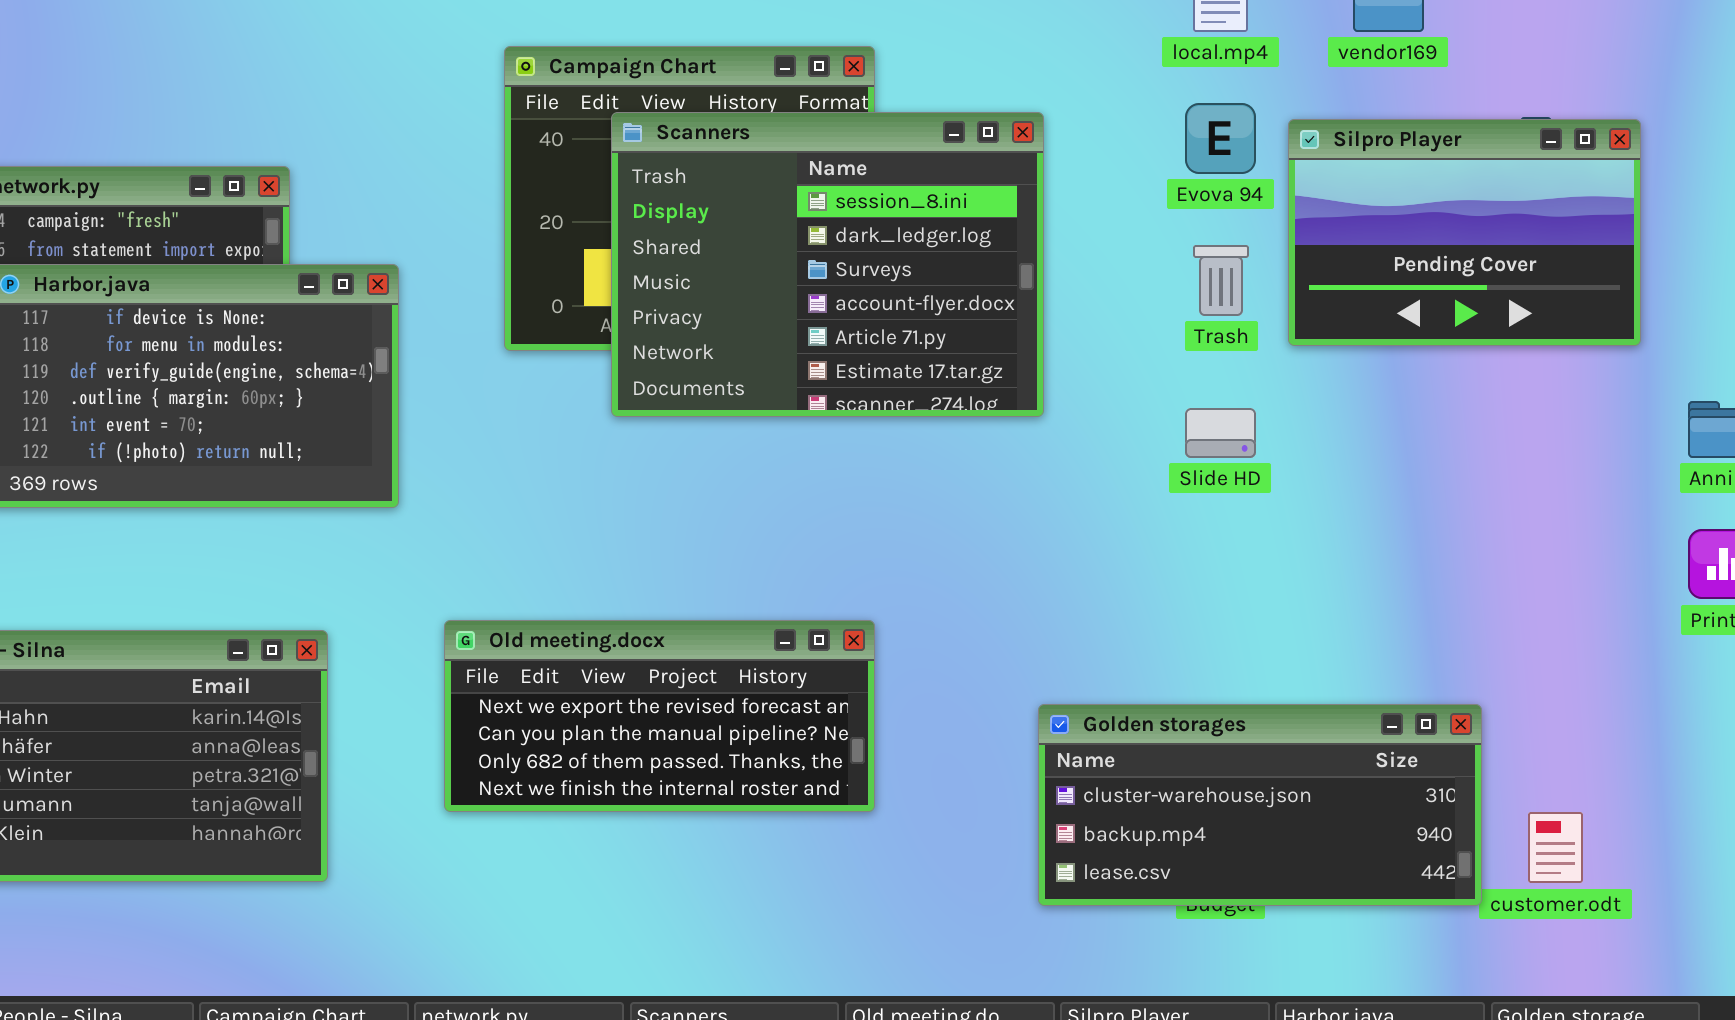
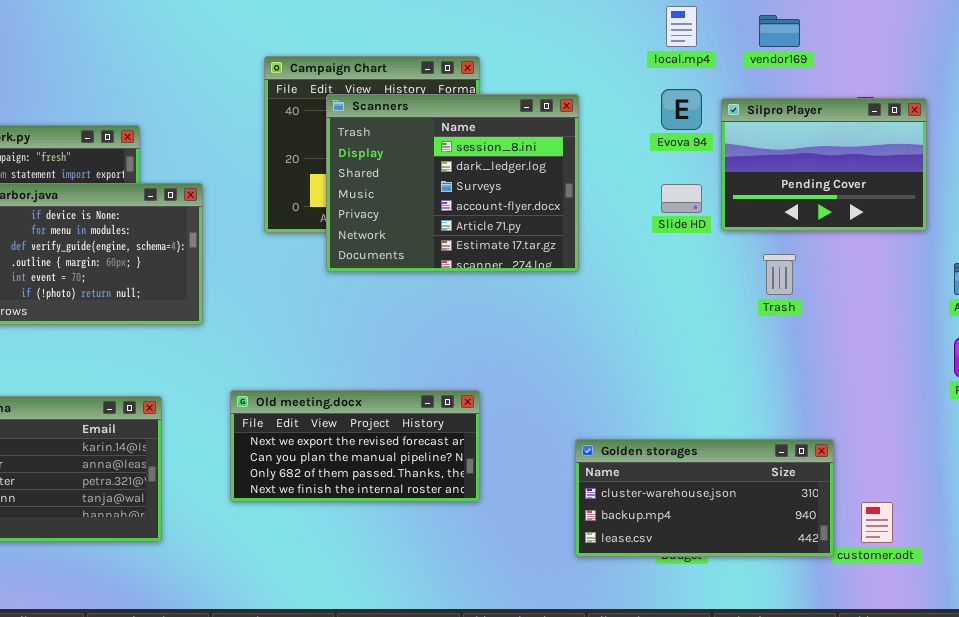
Trash: [1193,245,1249,316] -> [763,254,796,295], moved
Slide HD: [1185,408,1256,458] -> [661,184,702,213], moved

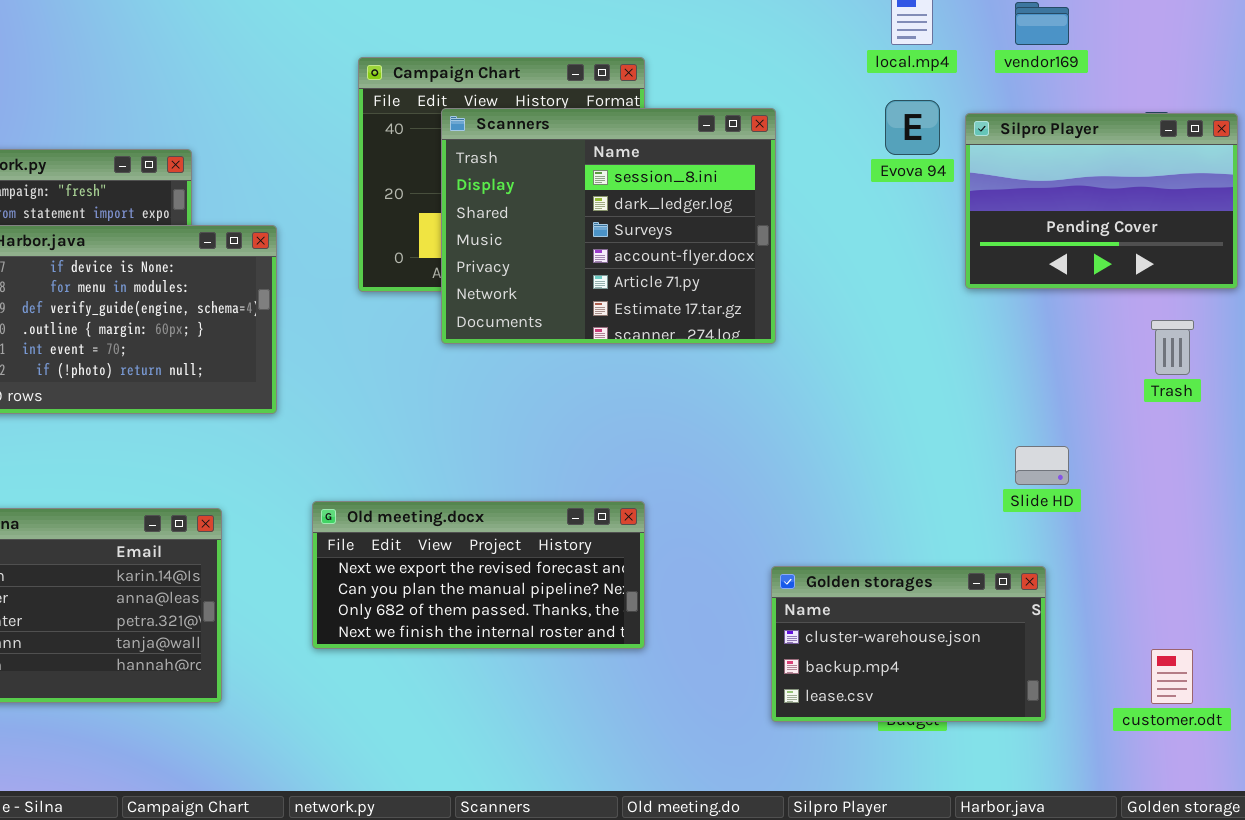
Slide HD: [661,184,702,213] -> [1015,446,1069,485], moved
Trash: [763,254,796,295] -> [1151,320,1194,375], moved
Golden storages: [575,439,834,557] -> [771,566,1046,722], resized

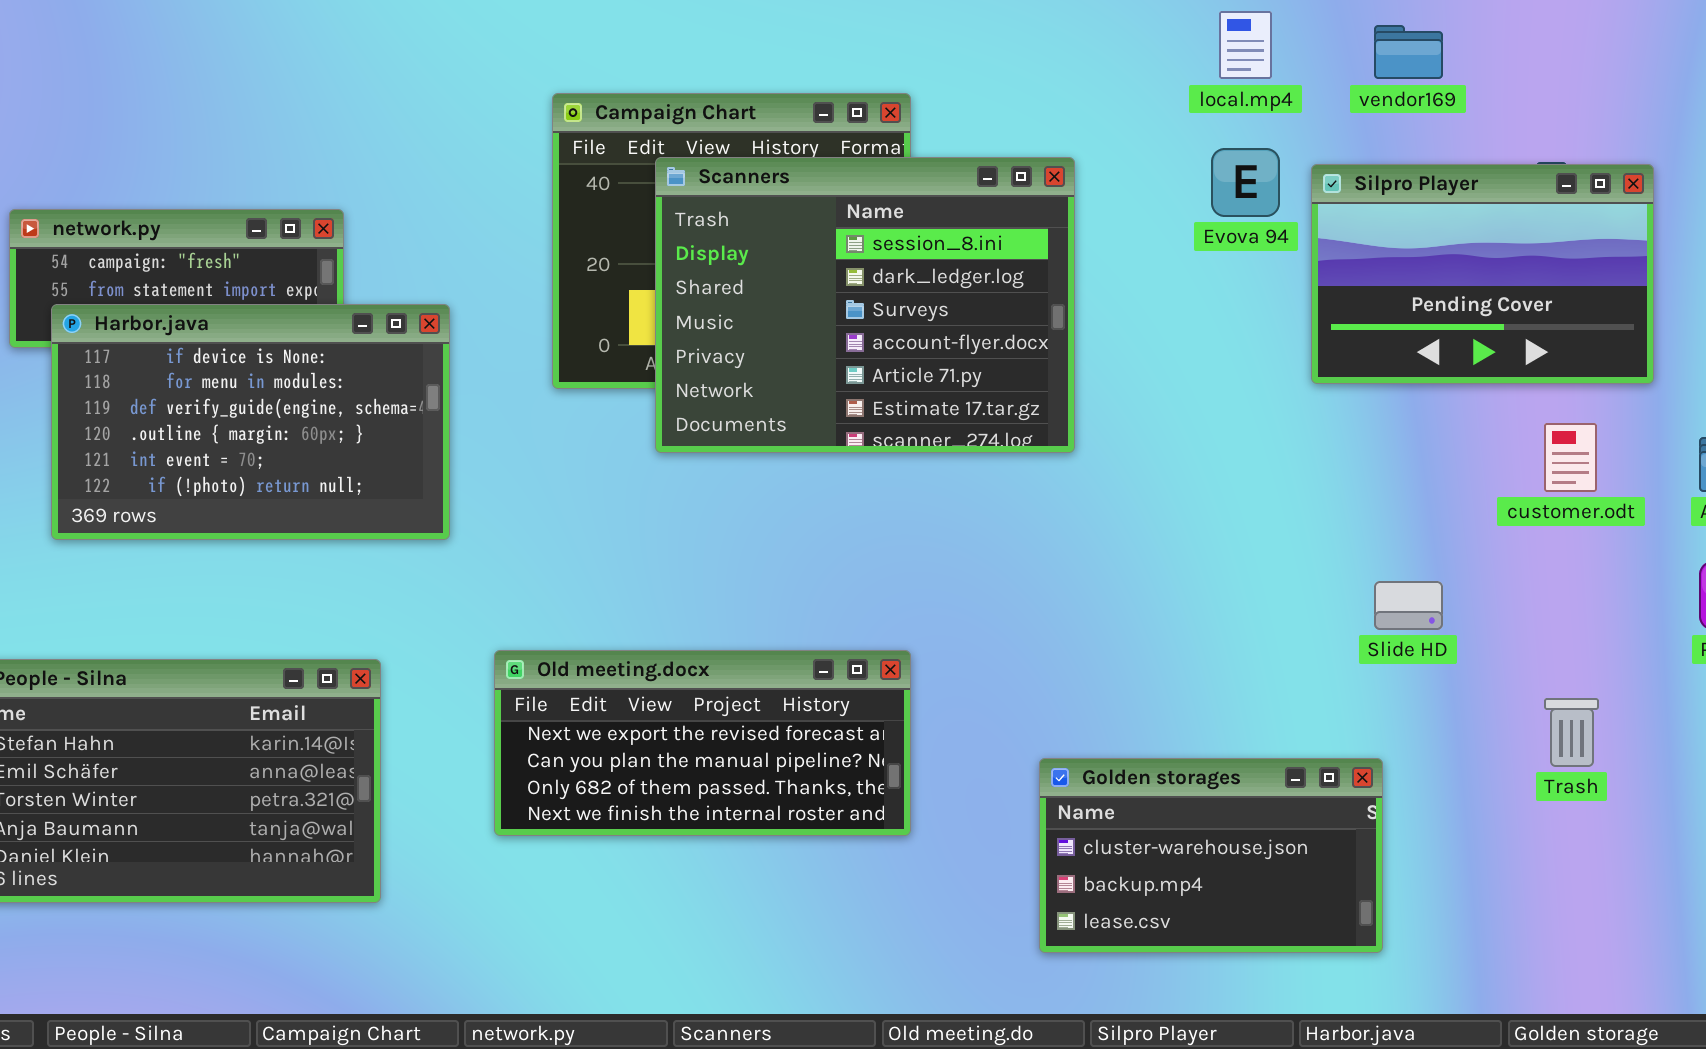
Trash: [1151,320,1194,375] -> [1544,698,1599,767], moved
Golden storages: [771,566,1046,722] -> [1039,758,1383,953], moved
customer.odt: [1151,649,1193,704] -> [1544,423,1597,492], moved

